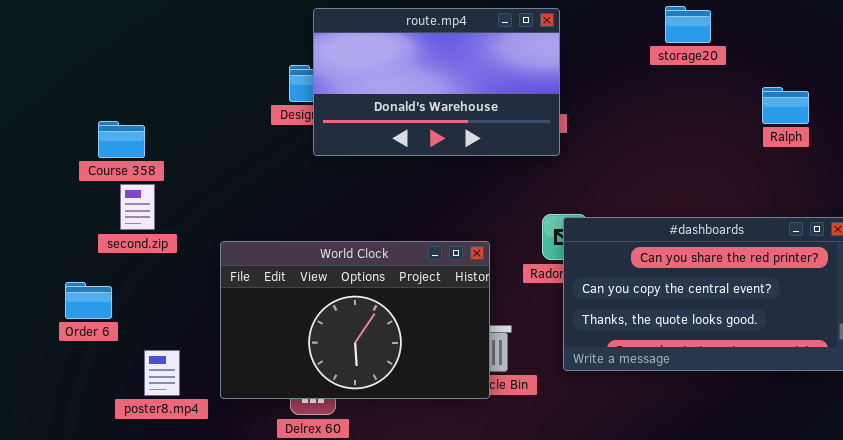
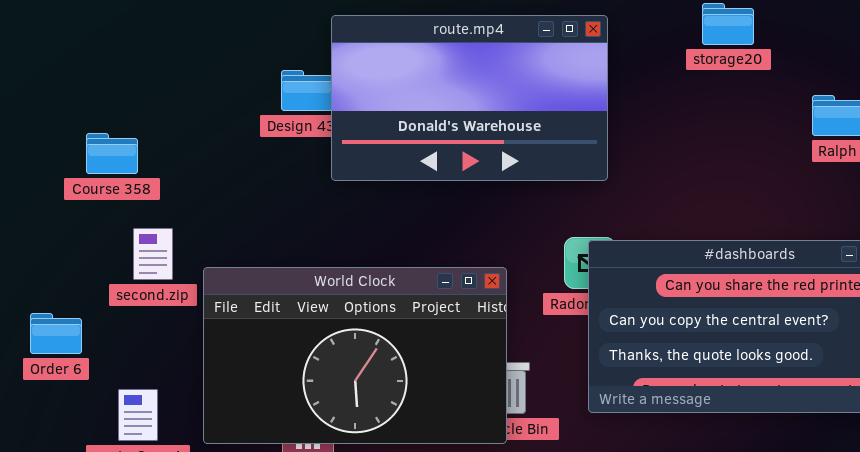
route.mp4: [313,8,560,156] -> [331,15,608,181], moved
Course 358: [98,121,145,158] -> [86,133,138,174], moved
second.zip: [120,184,155,230] -> [133,228,173,280], moved

